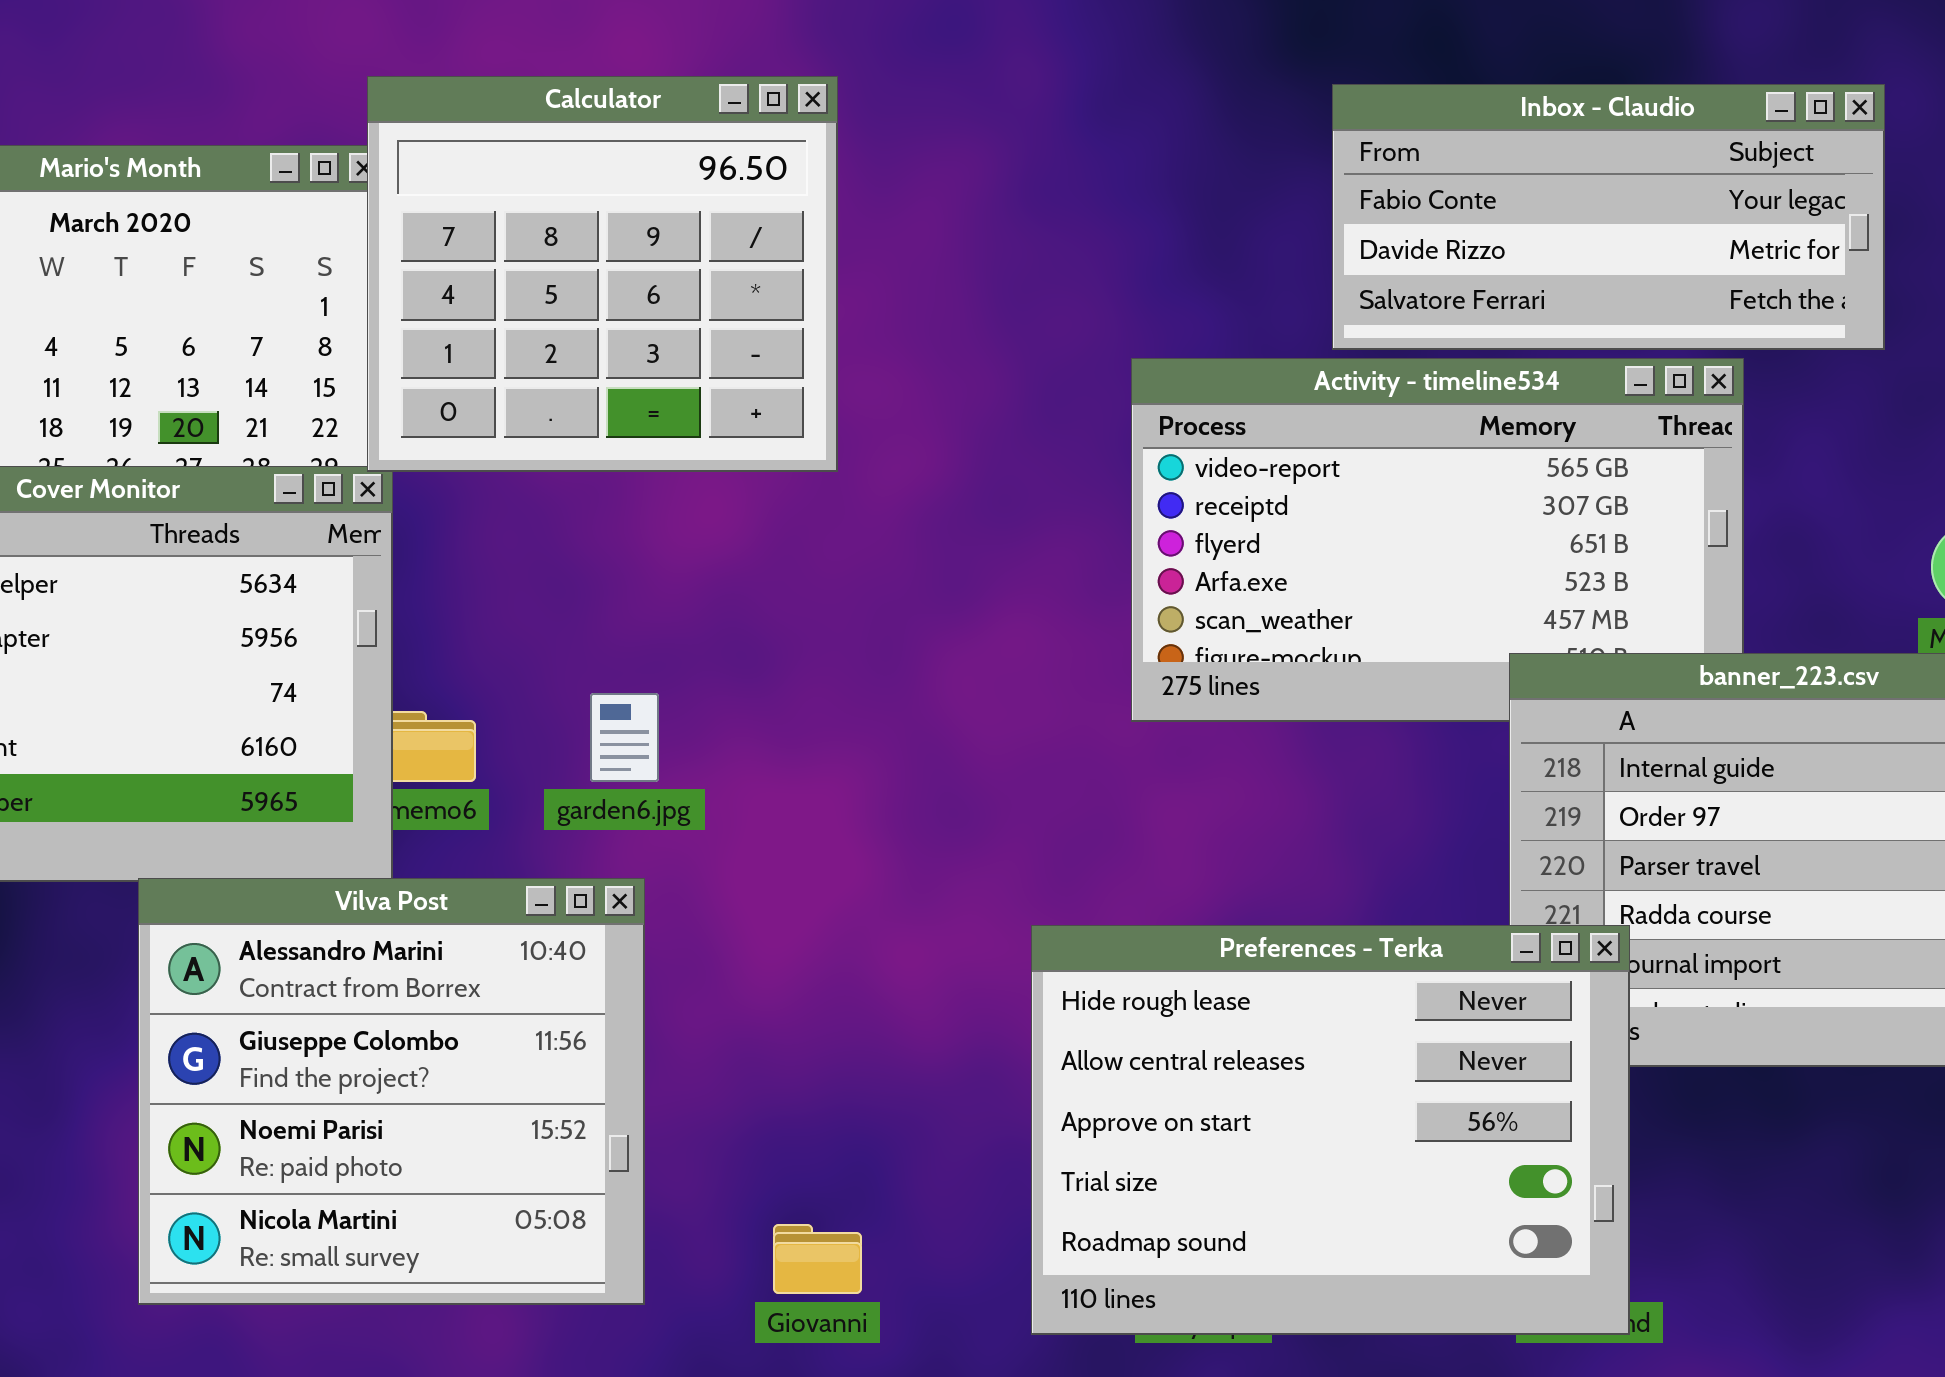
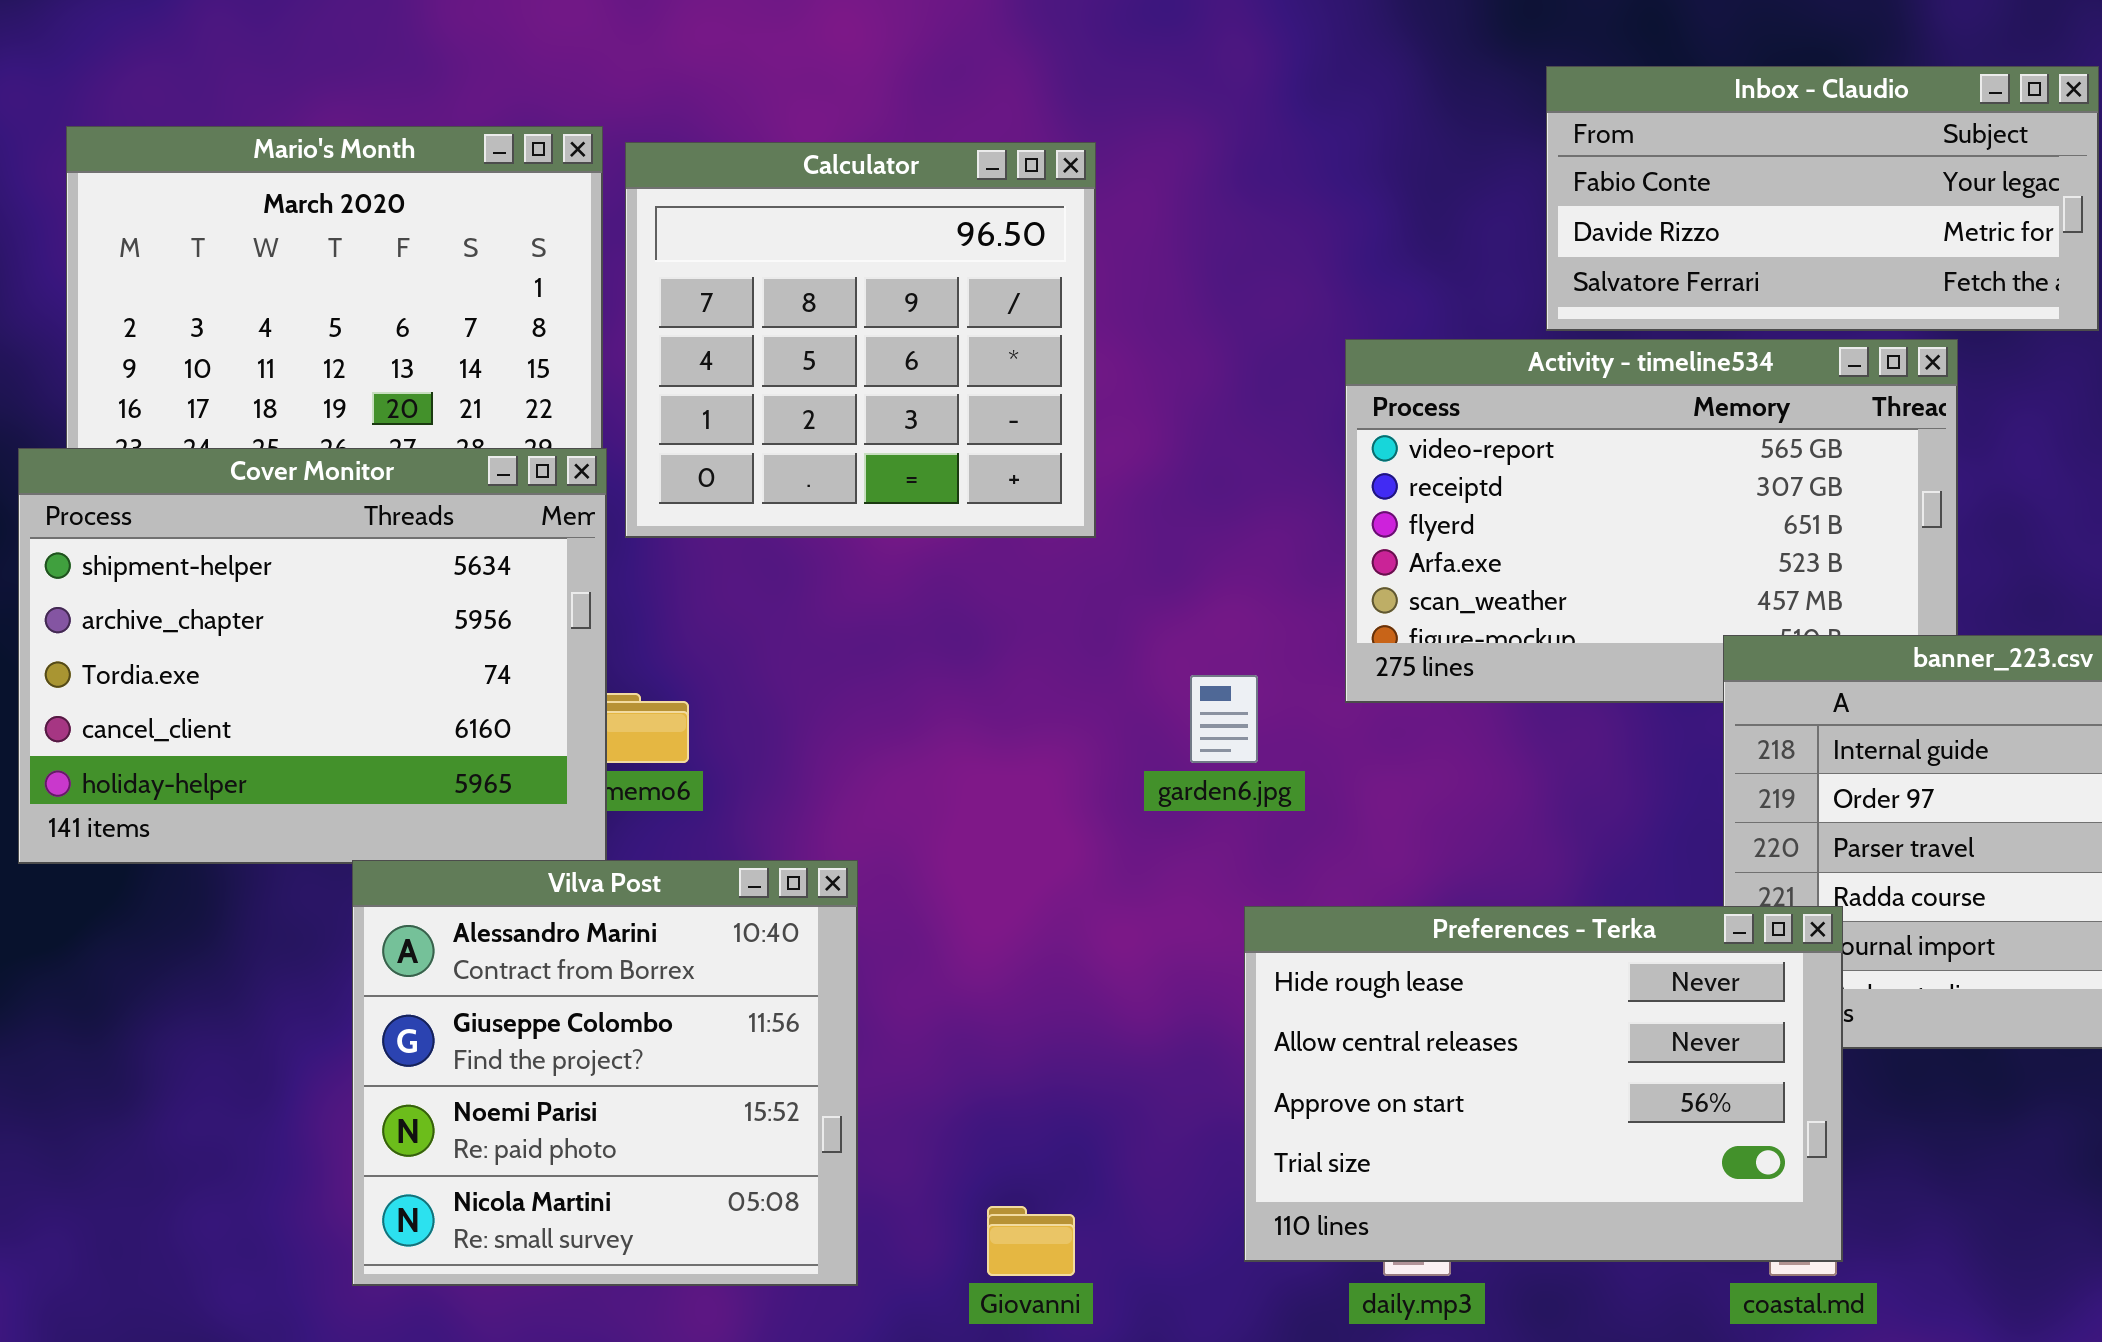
Calculator: [367,76,838,472] -> [625,142,1096,538], moved
garden6.jpg: [590,693,659,782] -> [1190,675,1258,763], moved
Preferences - Terka: [1031,925,1630,1335] -> [1244,906,1843,1262], resized

